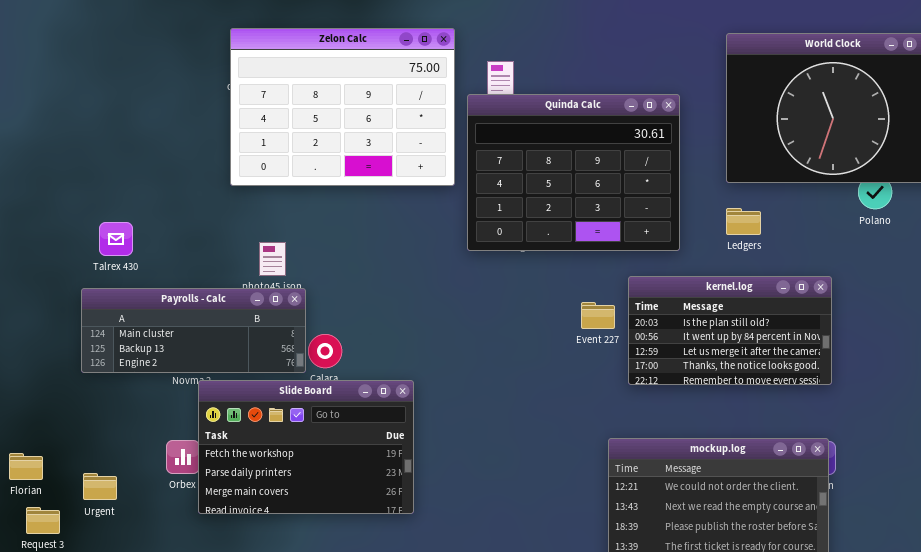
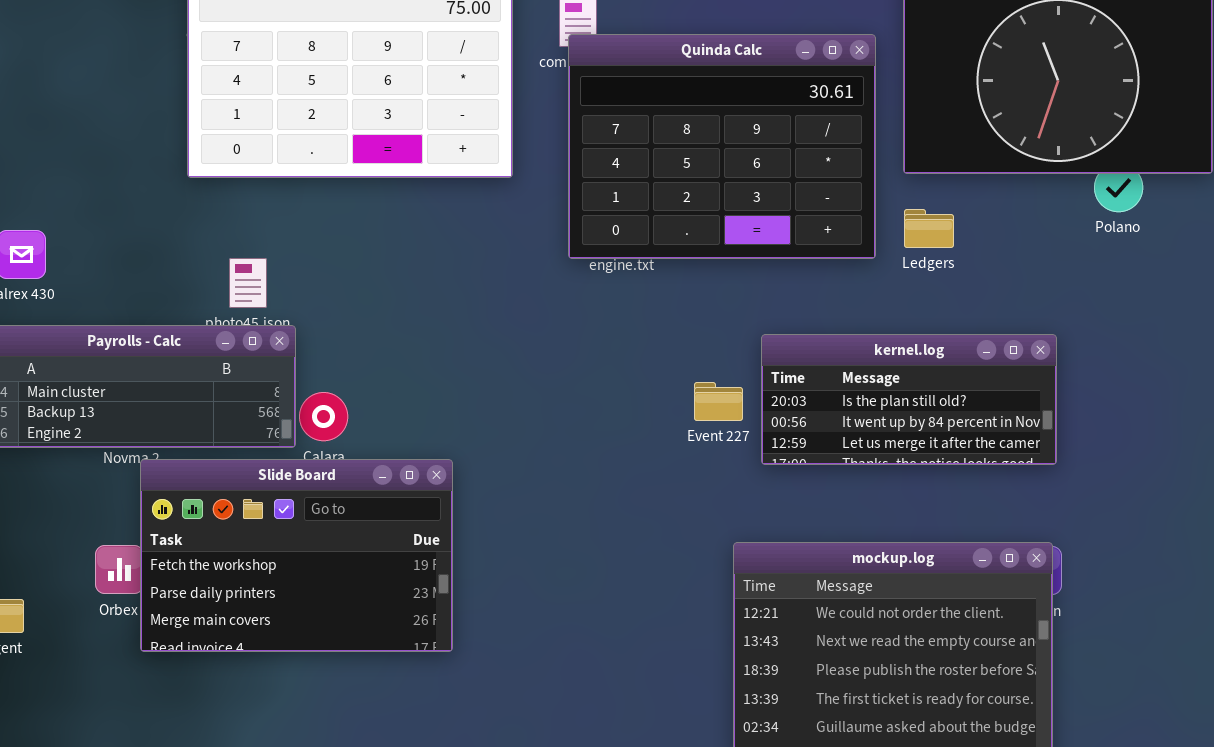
Quinda Calc: [467,94,680,251] -> [568,34,876,259], moved
kernel.log: [628,276,832,385] -> [761,334,1057,465], resized
Event 227: [581,302,615,329] -> [694,382,743,421], moved

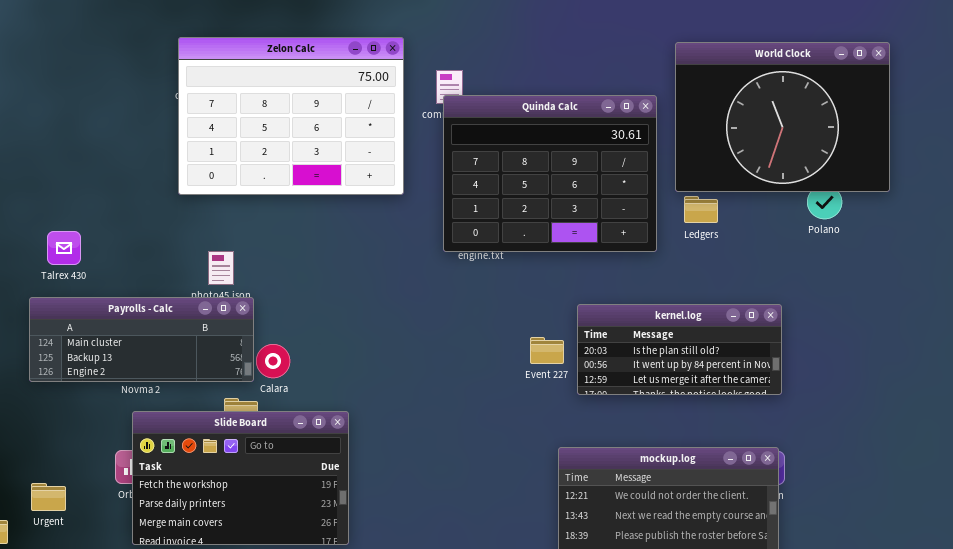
Ledgers: [904,209,954,248] -> [684,196,718,223], moved
Slide Board: [140,459,453,652] -> [132,411,349,545], moved

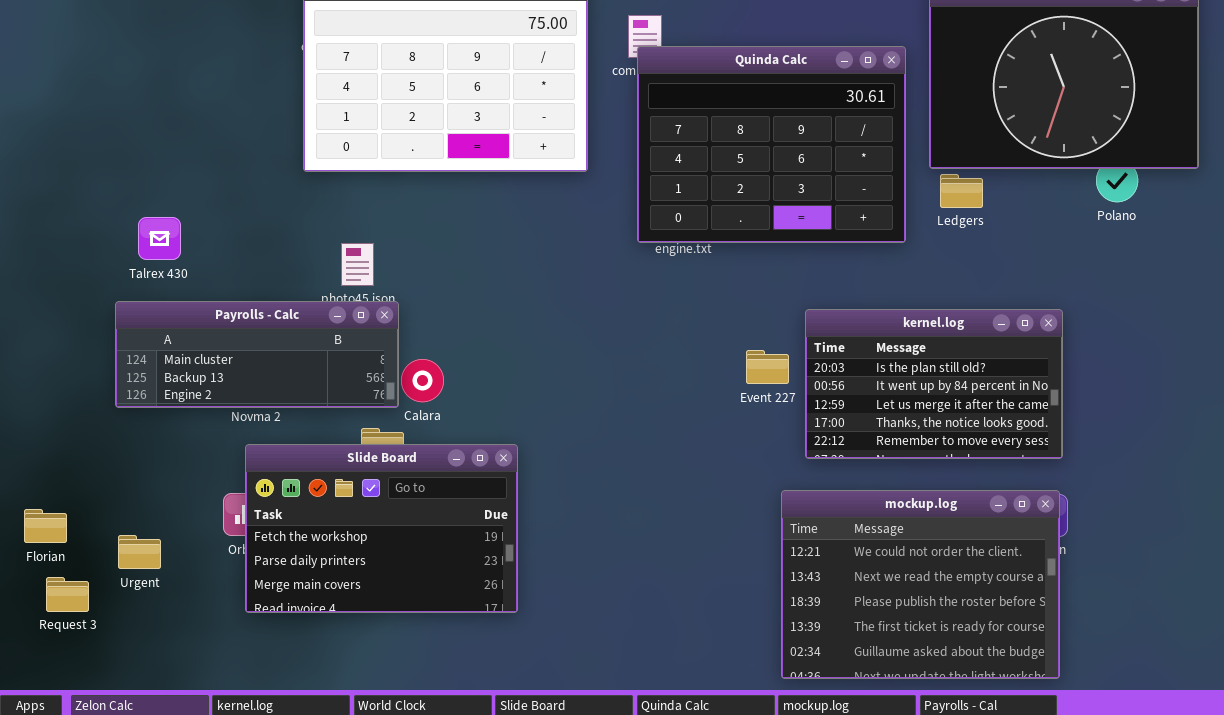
kernel.log: [577,304,782,395] -> [805,309,1063,459], resized

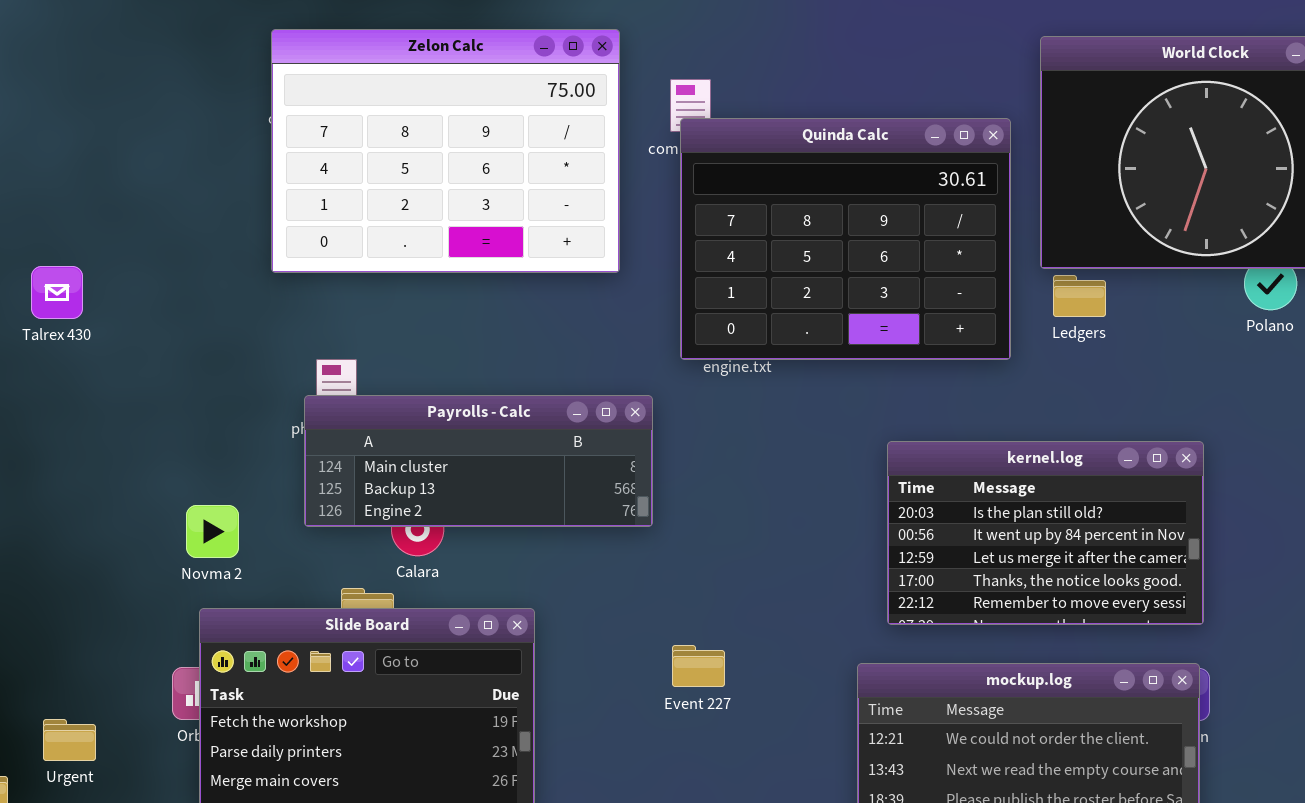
Talrex 430: [138,217,181,260] -> [31,266,83,319], moved
Payrolls - Calc: [115,301,399,408] -> [304,395,653,527], moved
Event 227: [746,350,789,384] -> [672,645,725,687], moved

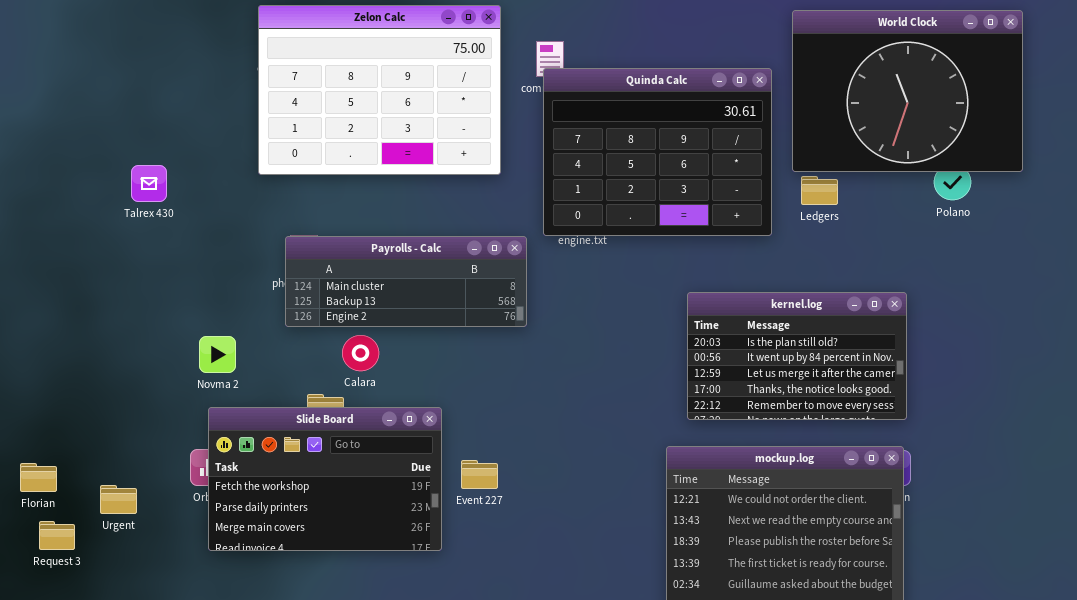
Talrex 430: [31,266,83,319] -> [131,165,167,202], moved
Payrolls - Calc: [304,395,653,527] -> [285,236,527,327], moved
Event 227: [672,645,725,687] -> [461,460,498,489], moved

